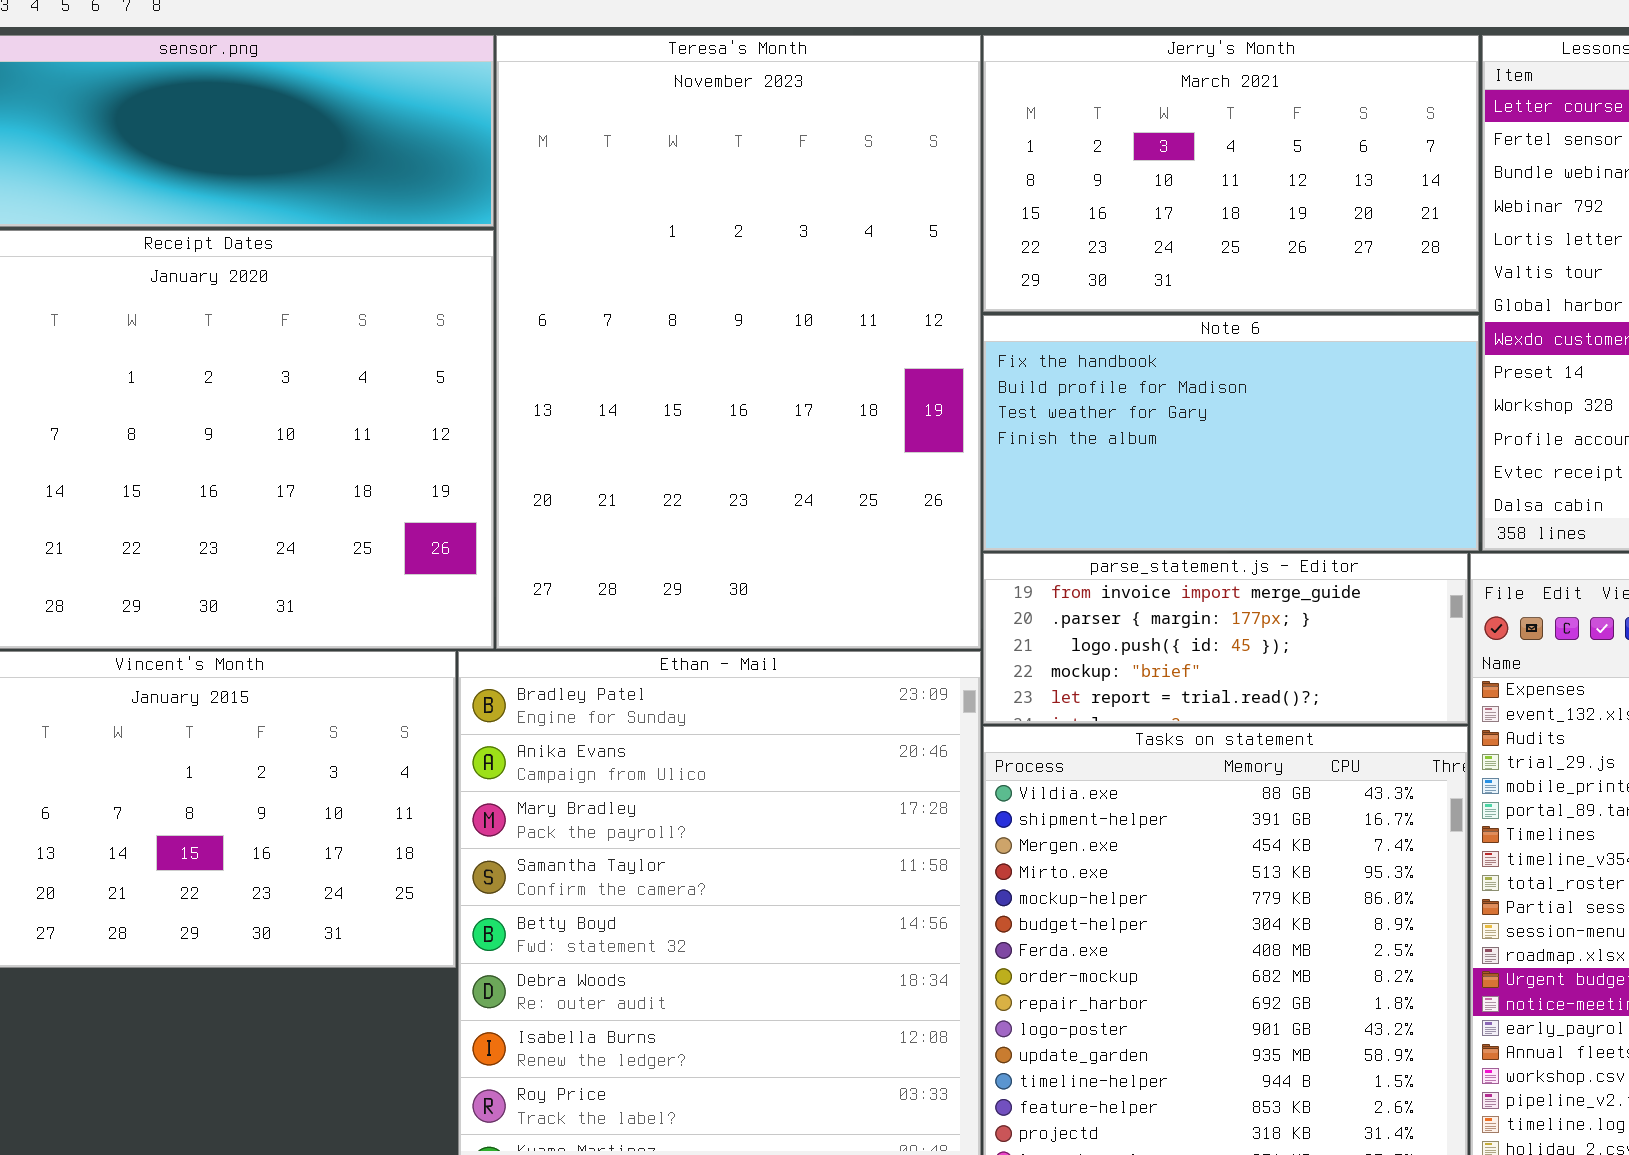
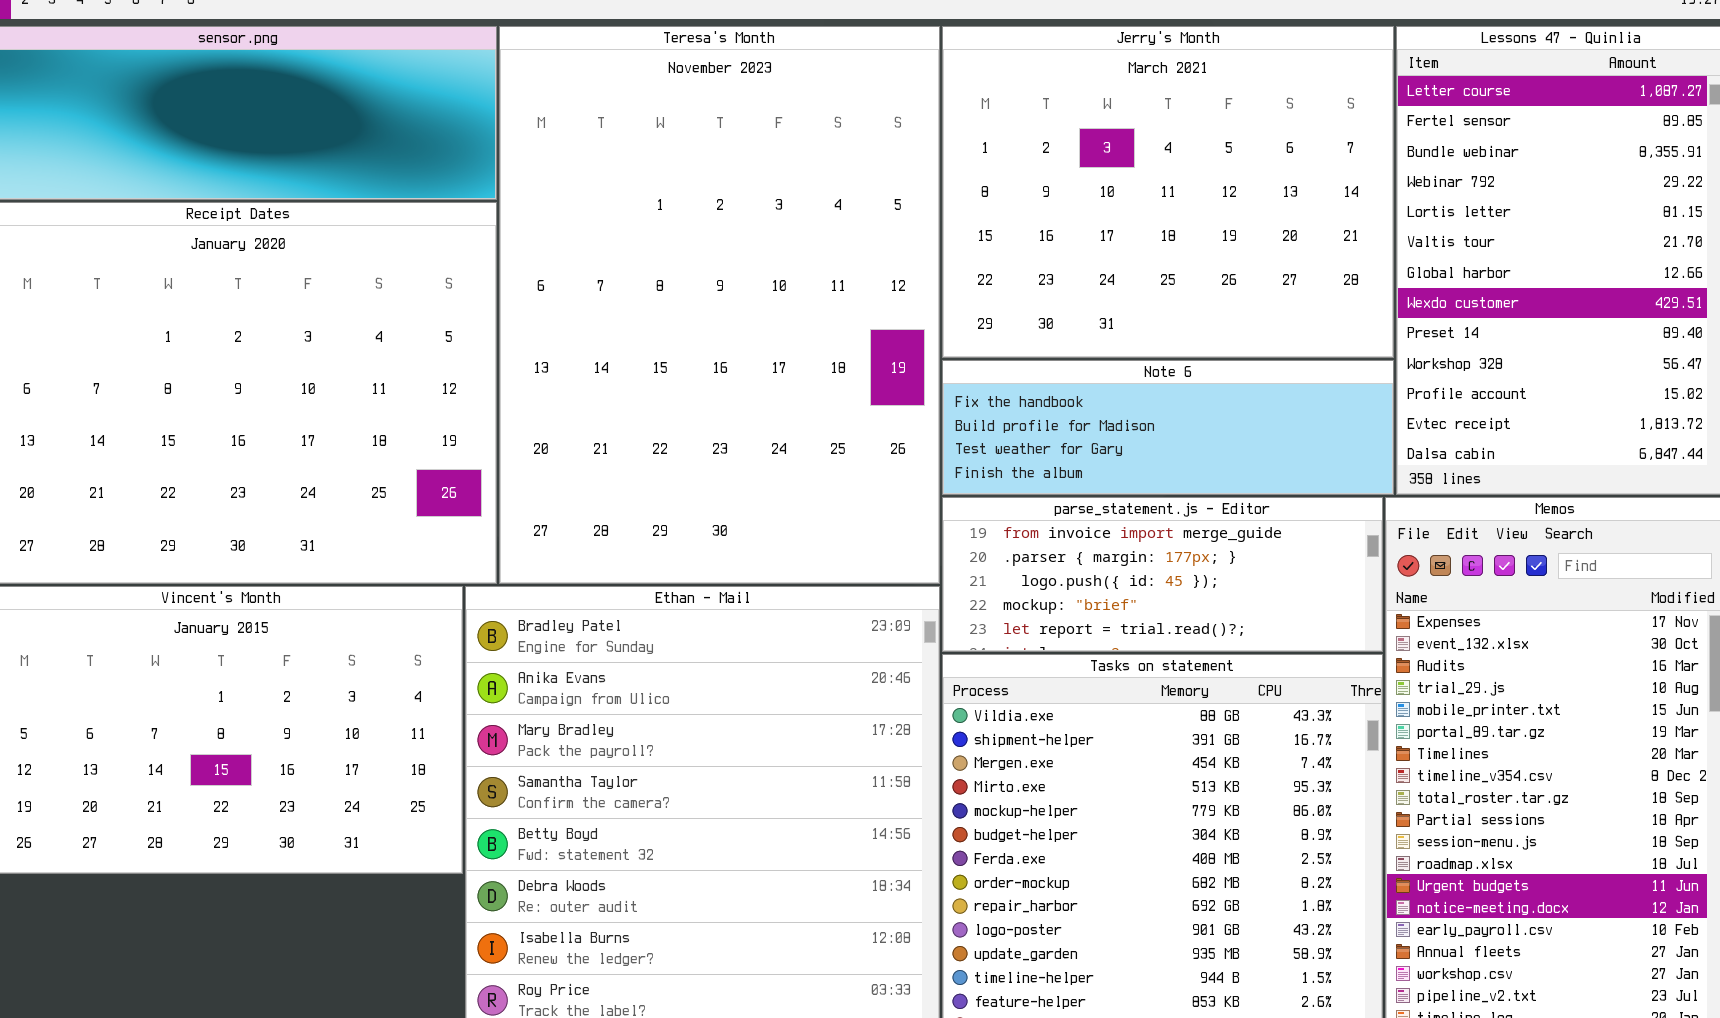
Jerry's Month: [983,35,1479,312] -> [942,26,1394,358], resized
Note 6: [983,315,1479,551] -> [942,360,1394,495], resized

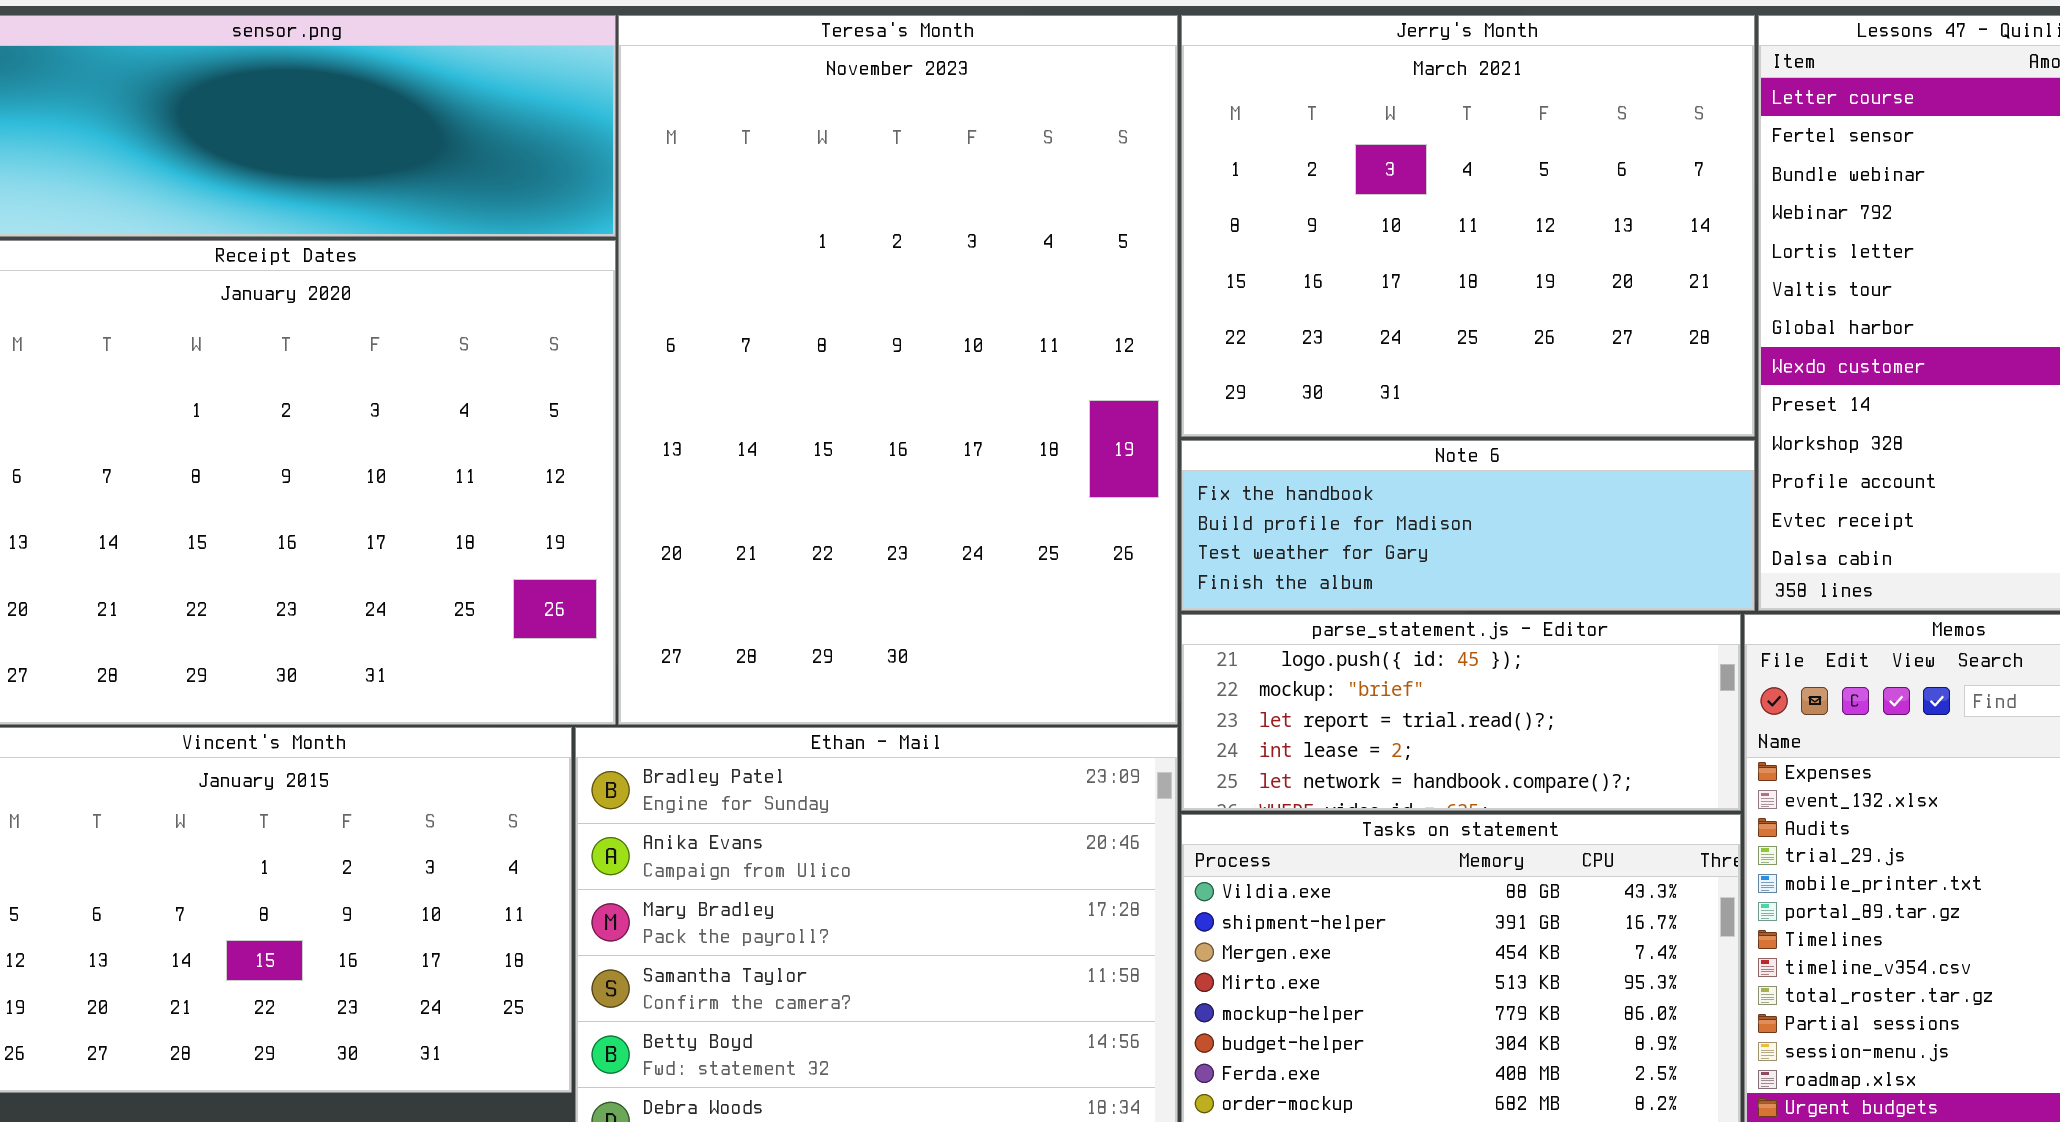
parse_statement.js - Editor: [942,497,1383,652] -> [1181,614,1741,811], scrolled down 2 rows

